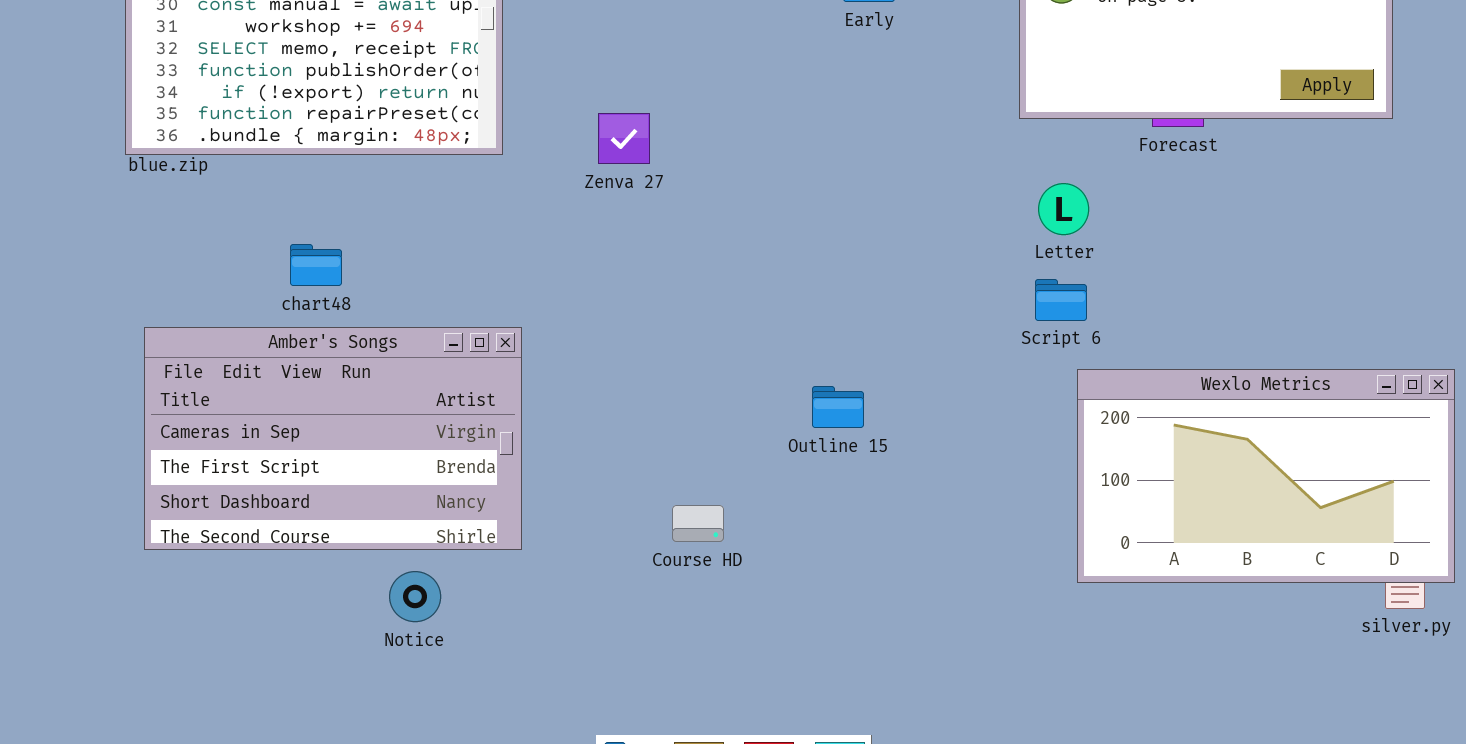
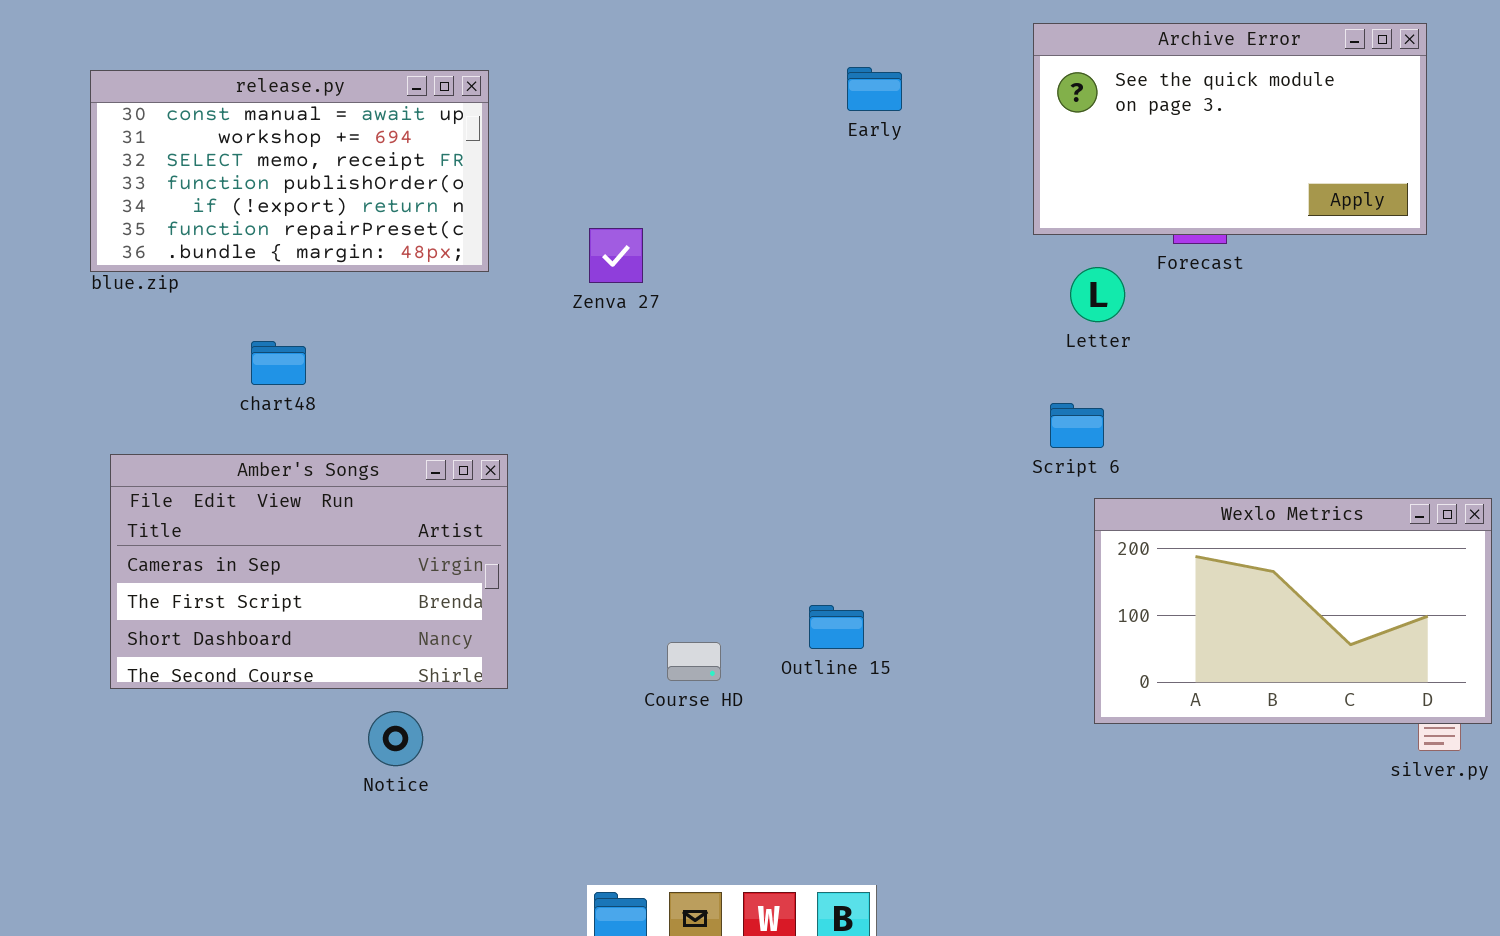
Letter: [1038,183,1089,235] -> [1070,267,1125,322], moved
chart48: [290,244,342,286] -> [251,341,306,385], moved
Outline 15: [812,386,864,428] -> [809,605,864,649], moved

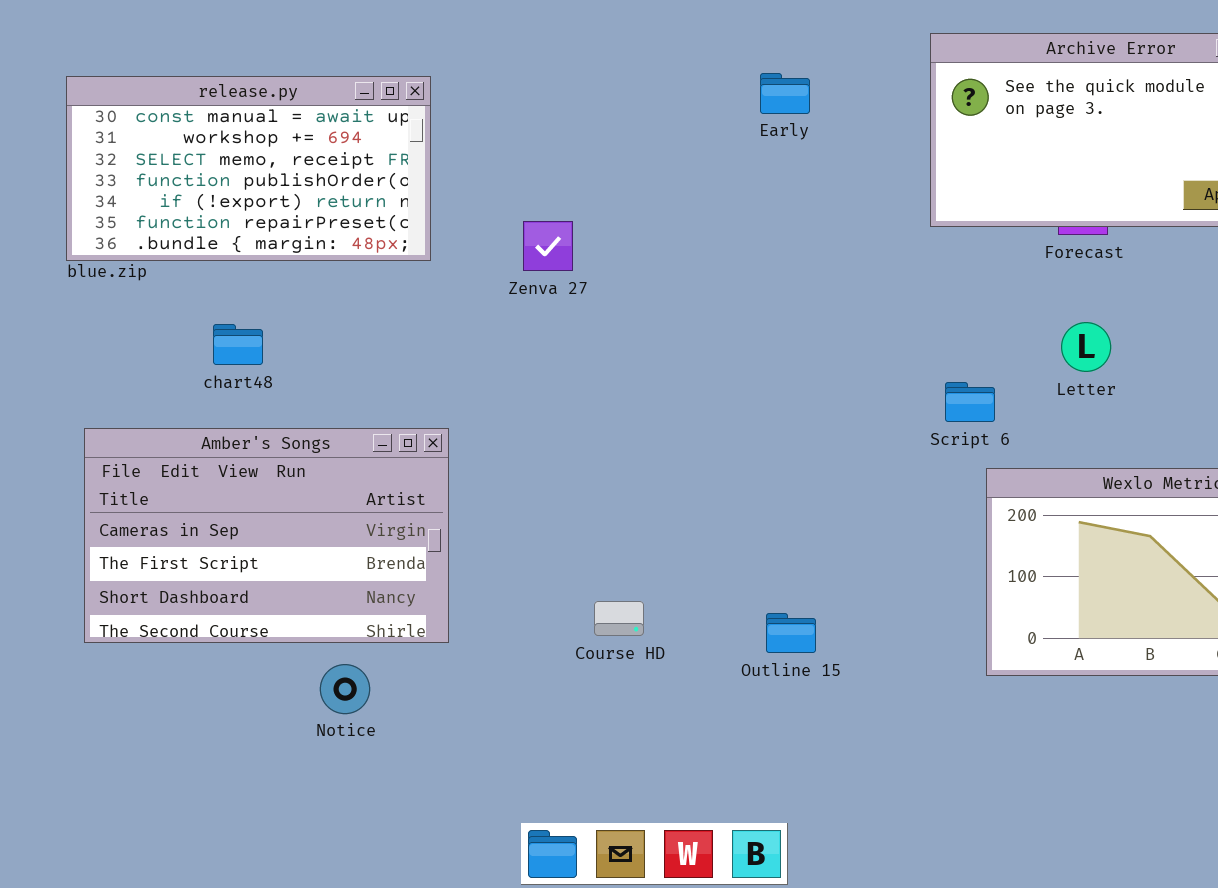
Letter: [1070,267,1125,322] -> [1061,322,1111,372], moved
Outline 15: [809,605,864,649] -> [766,613,816,653], moved

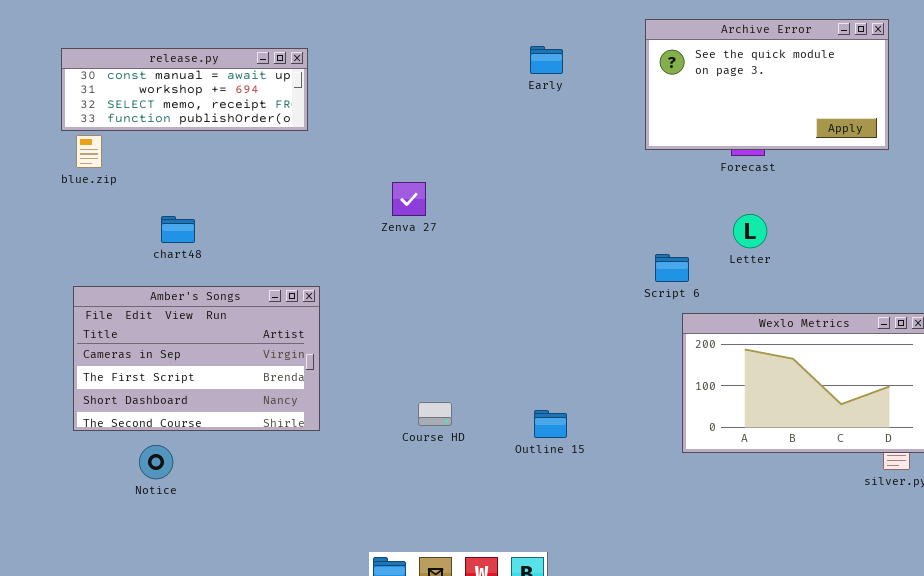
release.py: [66,76,431,261] -> [61,48,308,131], resized
Zenva 27: [523,221,573,271] -> [392,182,426,216], moved
Notice: [320,664,370,714] -> [139,445,173,479], moved

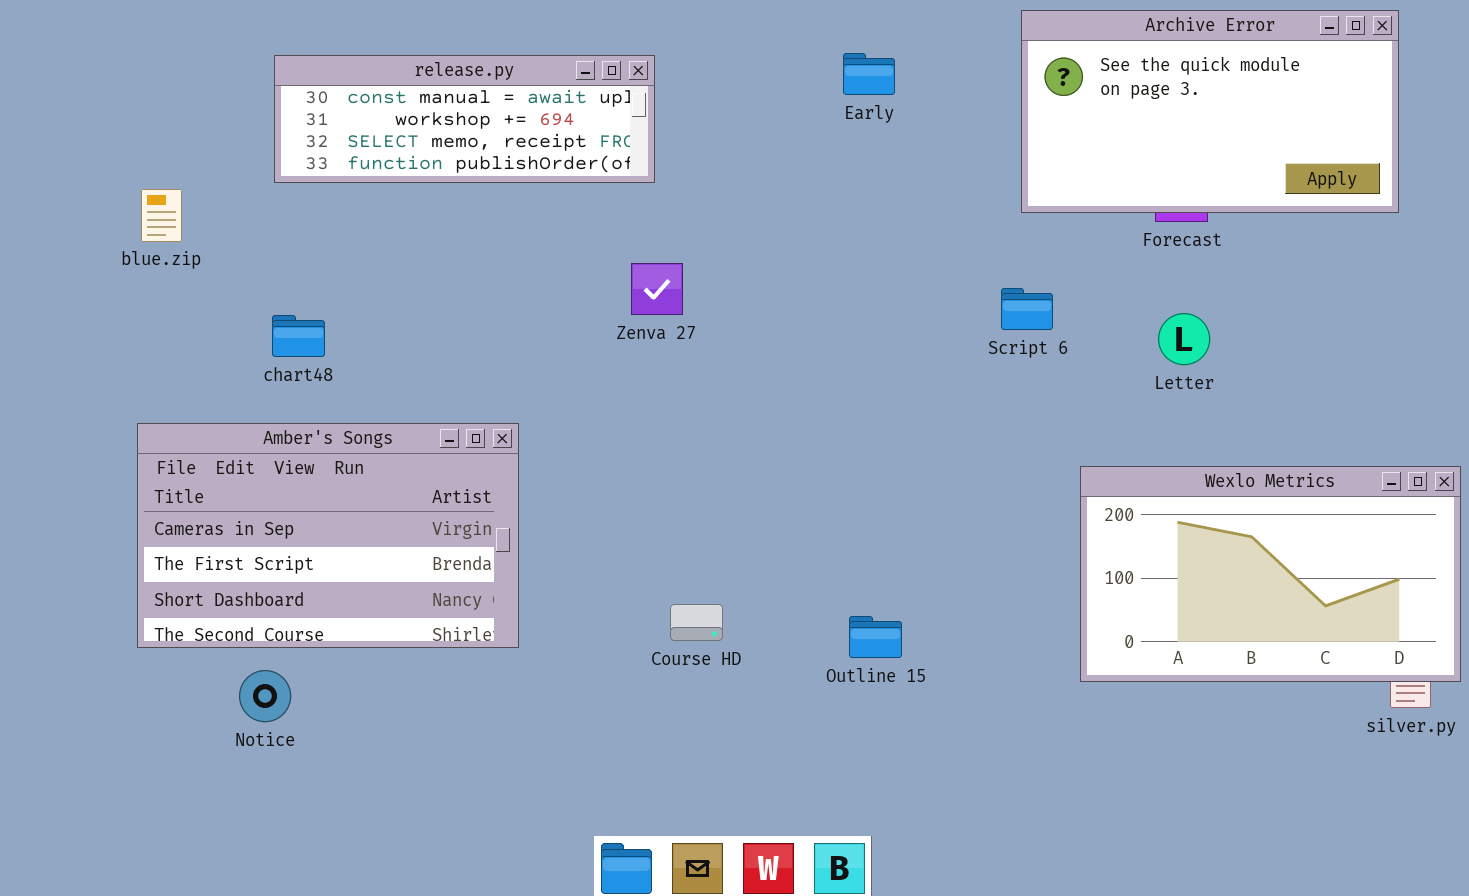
release.py: [61,48,308,131] -> [274,55,655,183], moved
Script 6: [655,254,689,282] -> [1001,288,1053,330], moved

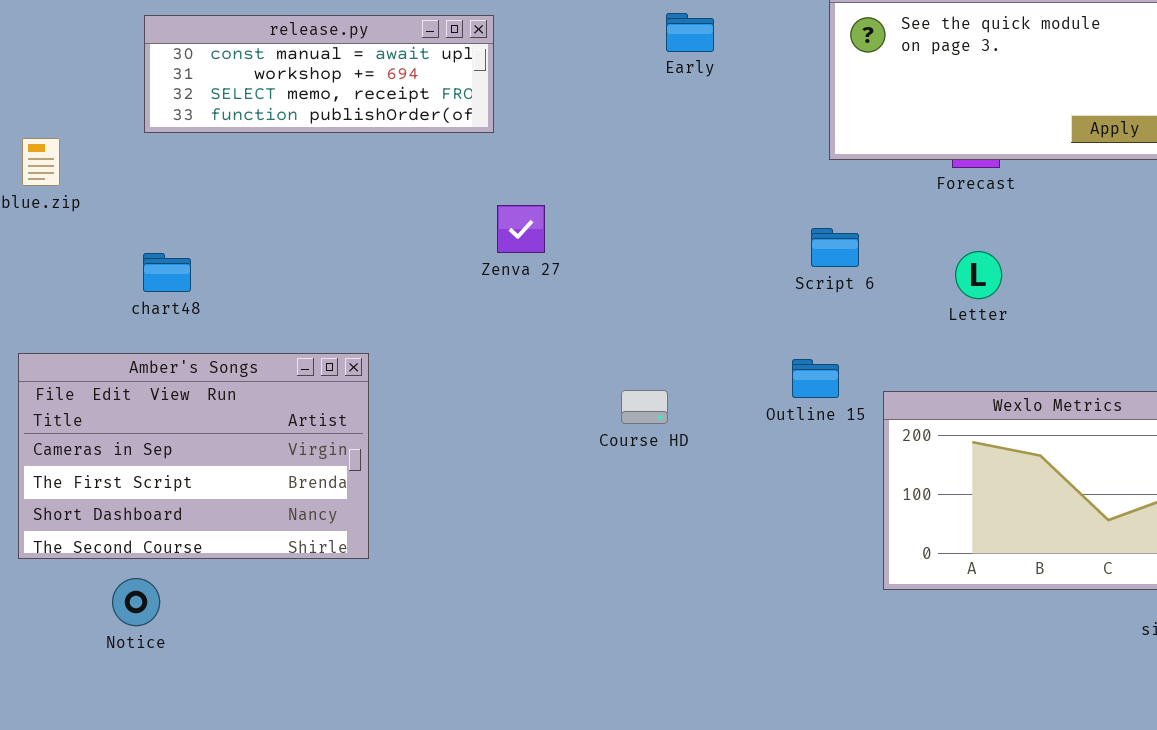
Zenva 27: [631,263,683,315] -> [497,205,545,253], moved
Course HD: [670,604,723,641] -> [621,390,668,424], moved
Outline 15: [849,616,902,658] -> [792,359,839,398], moved

